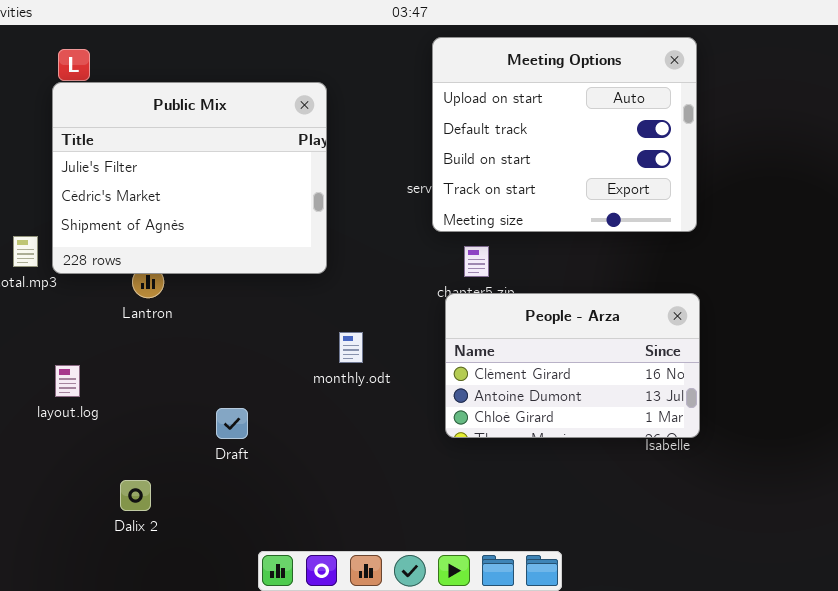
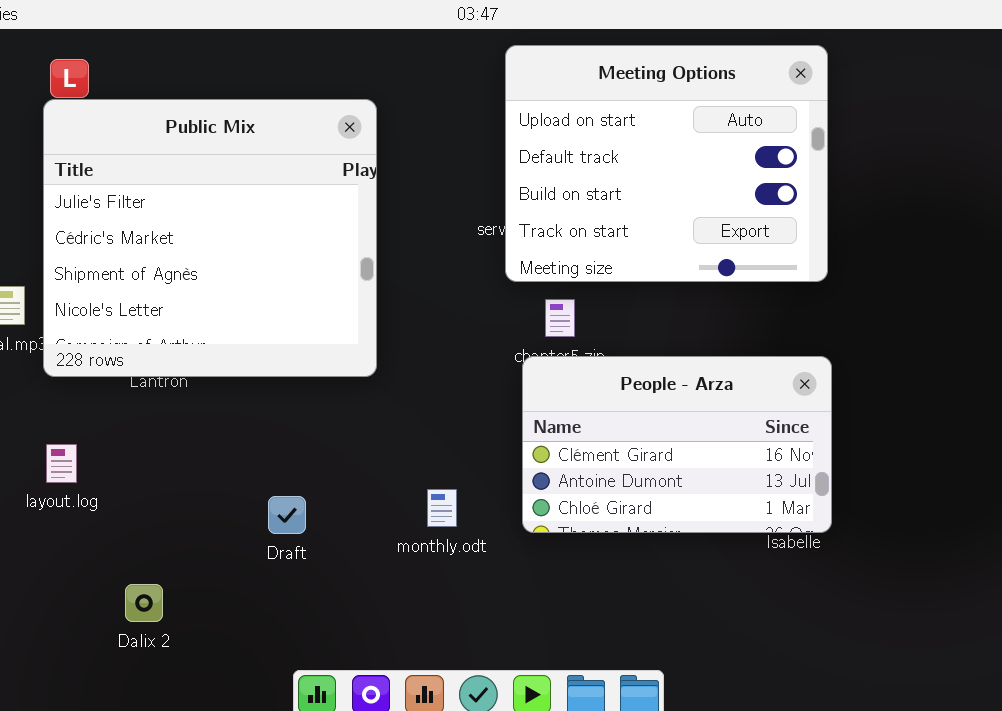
Public Mix: [52,82,327,274] -> [43,99,377,377], resized
monthly.odt: [339,332,363,363] -> [427,489,457,527], moved
Draft: [216,408,248,439] -> [268,496,306,534], moved

